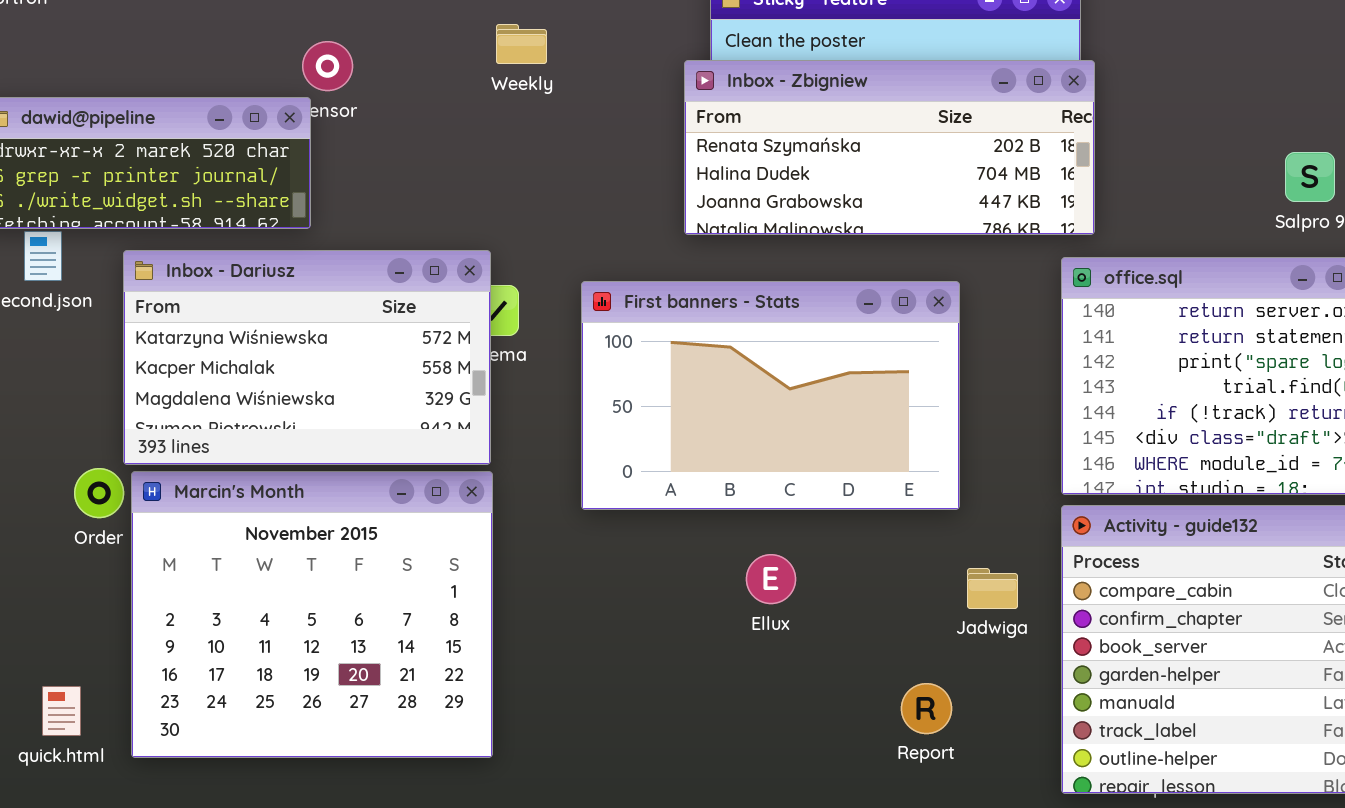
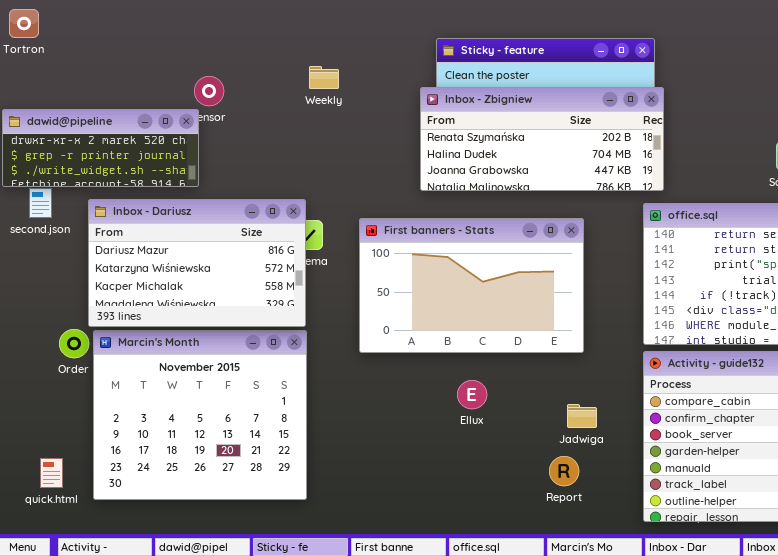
Inbox - Dariusz: [123,250,491,465] -> [88,199,306,327], scrolled up 1 row
Jadwiga: [967,568,1018,609] -> [567,404,597,428], moved

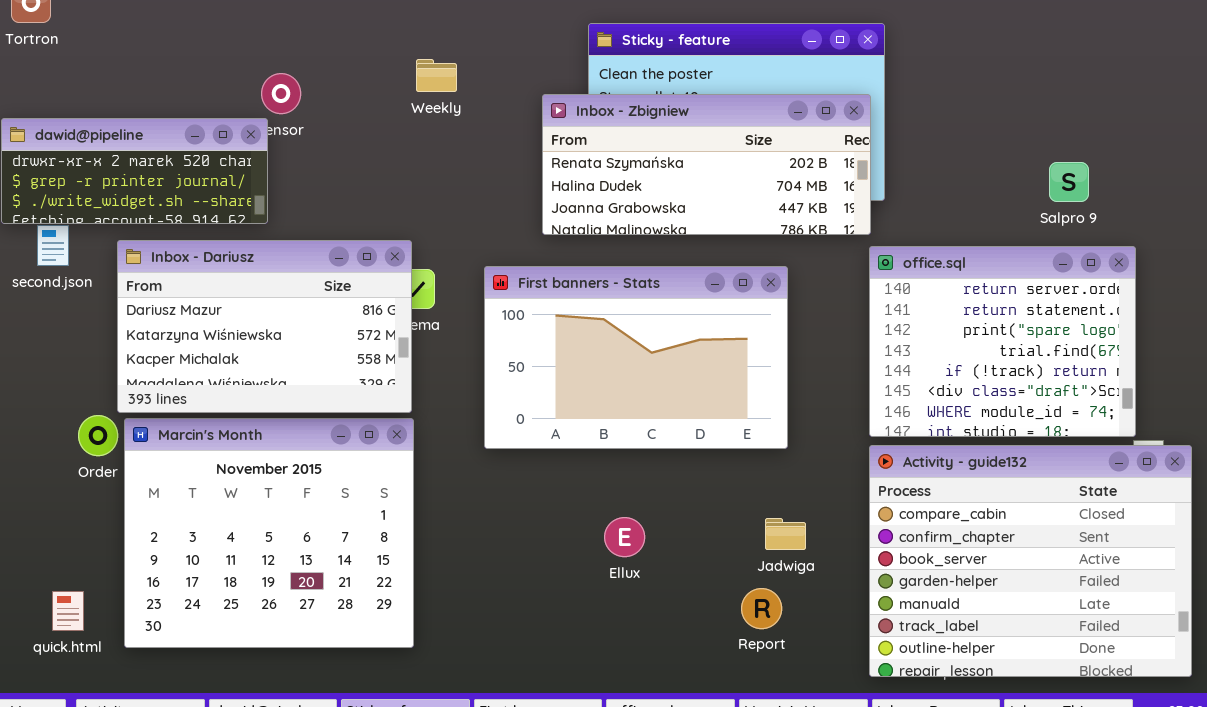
Inbox - Zbigniew: [420,87,664,191] -> [542,94,871,235], moved
Ellux: [457,380,487,409] -> [604,517,645,557], moved

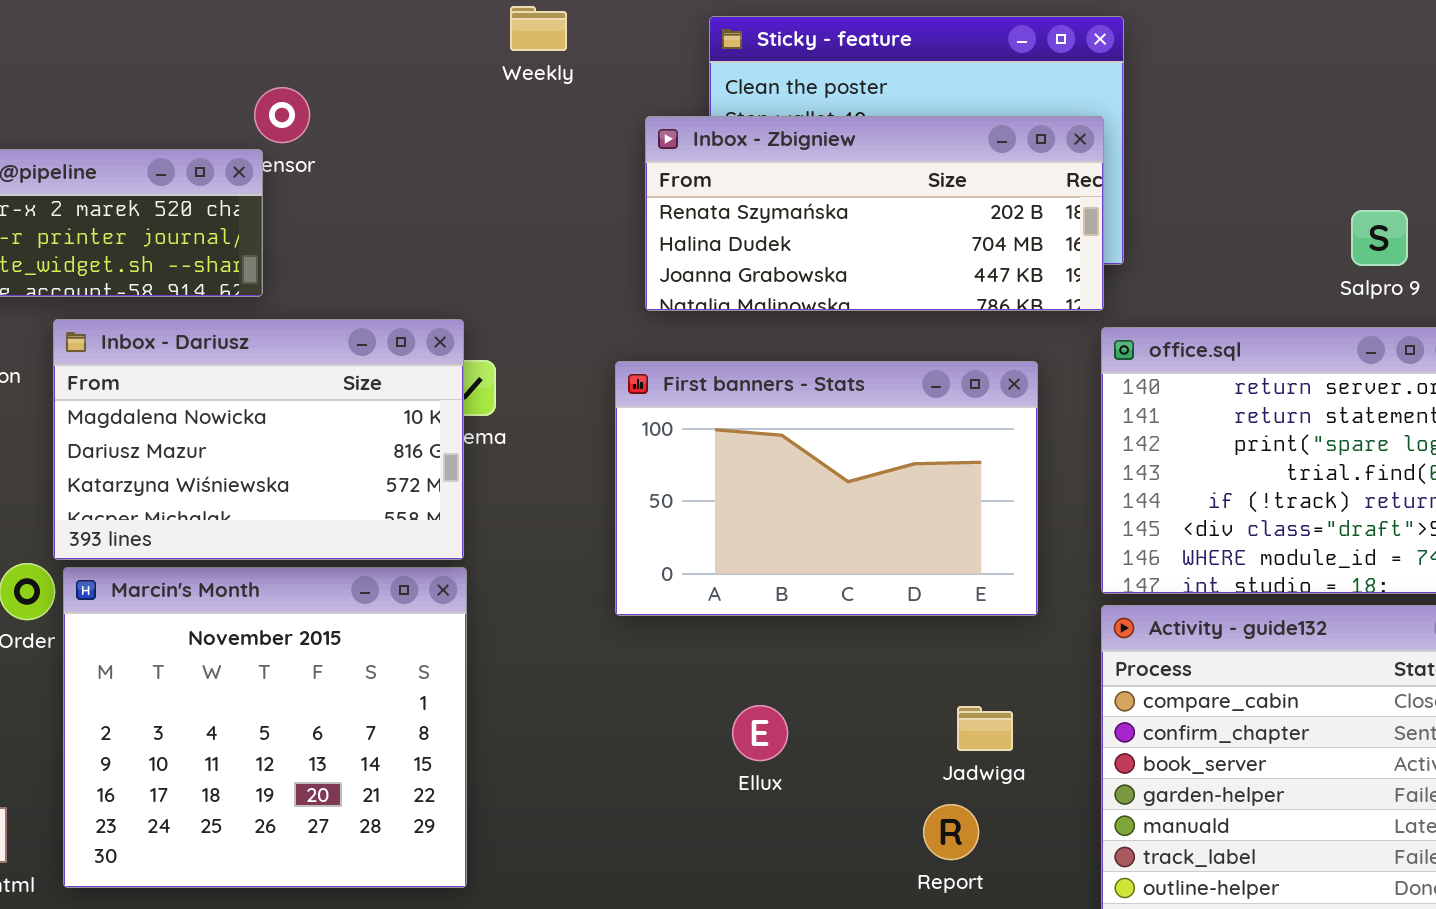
Weekly: [416,59,457,92] -> [510,6,567,51], moved
Inbox - Dariusz: [117,240,412,413] -> [53,319,464,560], scrolled up 1 row
First banners - Stats: [484,266,788,449] -> [615,361,1038,616], moved

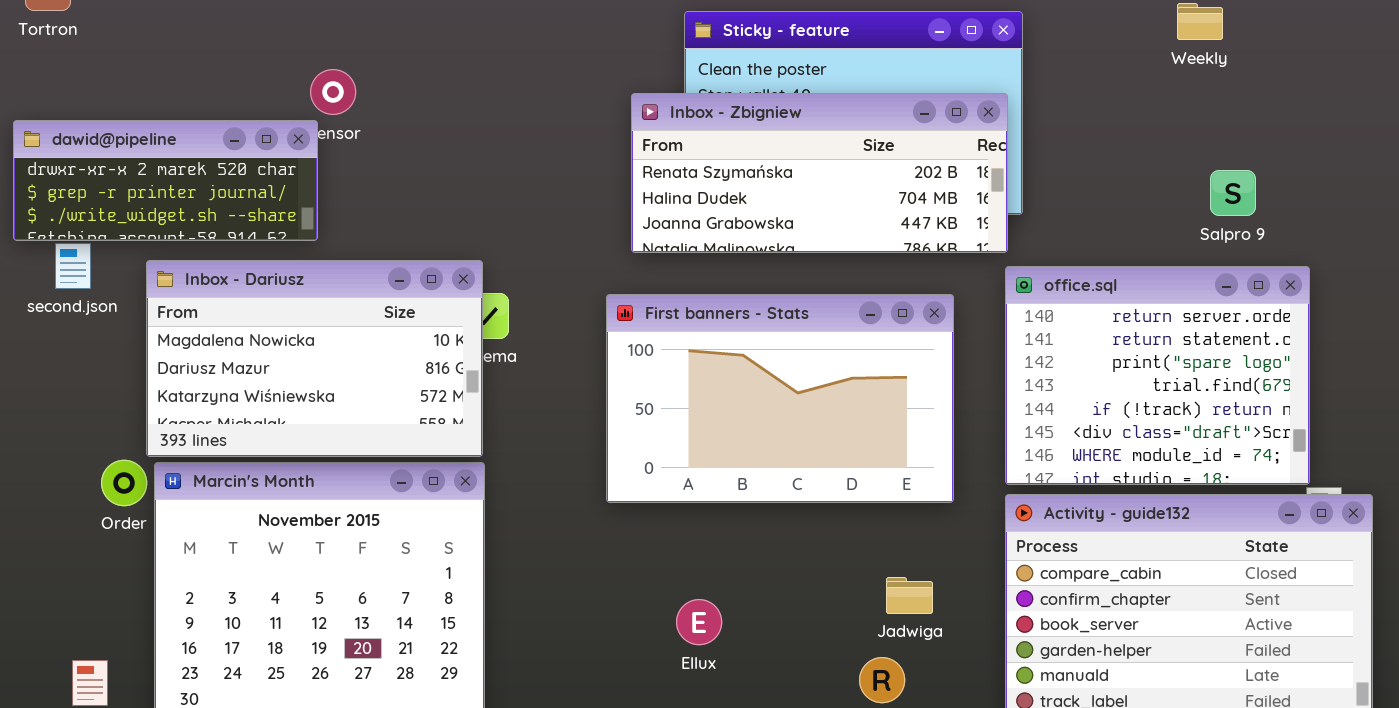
Weekly: [510,6,567,51] -> [1177,3,1223,40], moved
Ellux: [732,705,788,761] -> [676,599,722,645], moved

